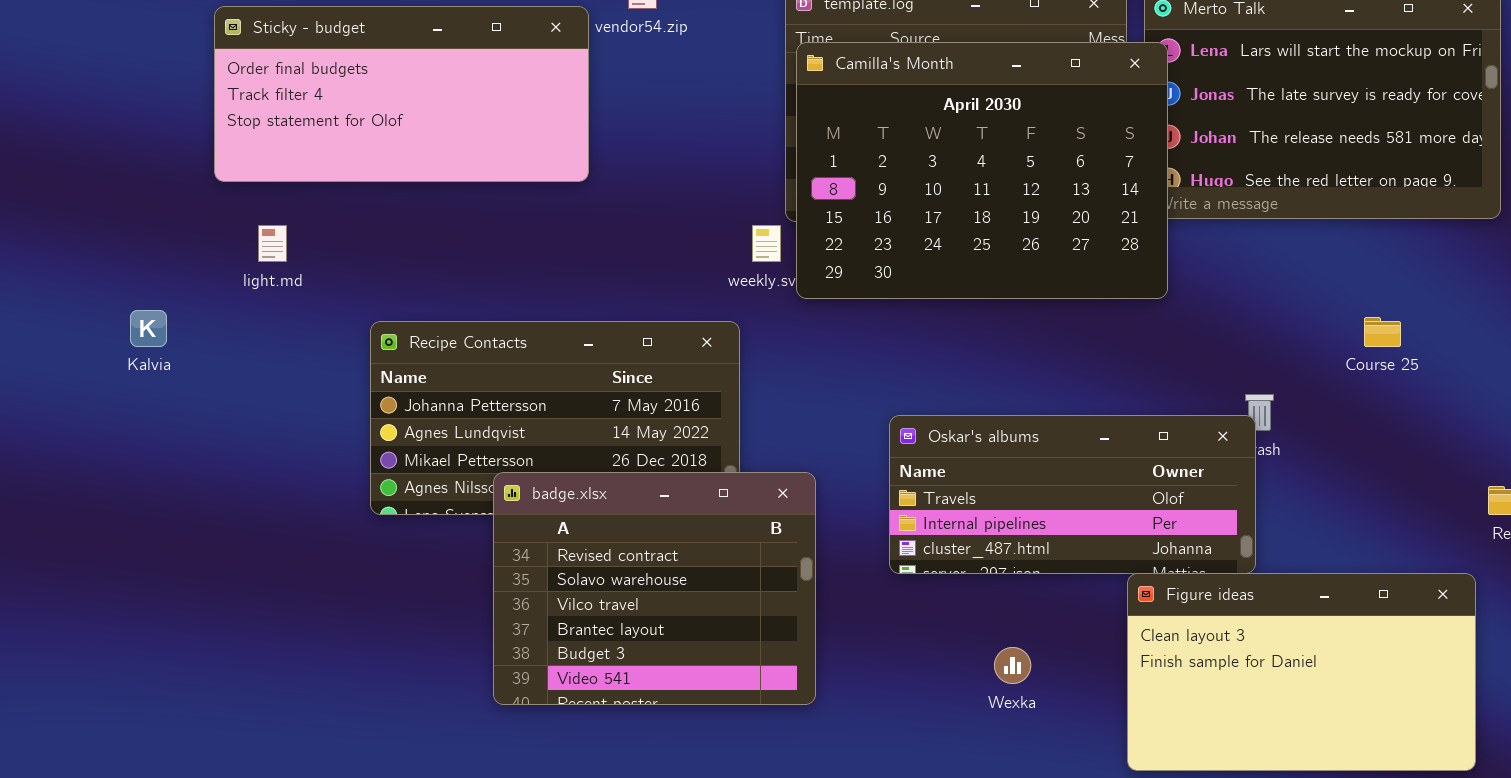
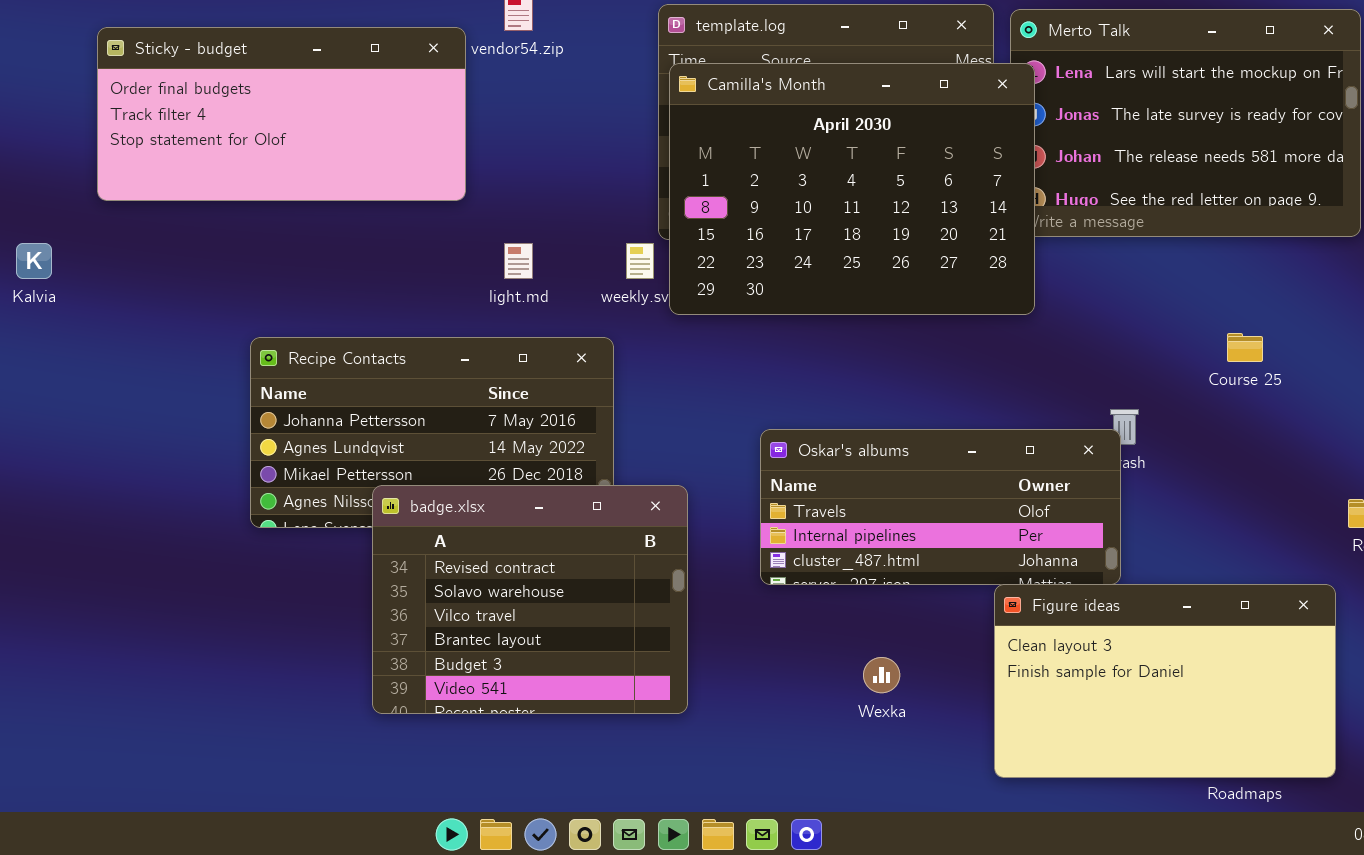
light.md: [258,225,287,262] -> [504,243,533,279], moved
Kalvia: [130,310,167,347] -> [16,243,52,279], moved

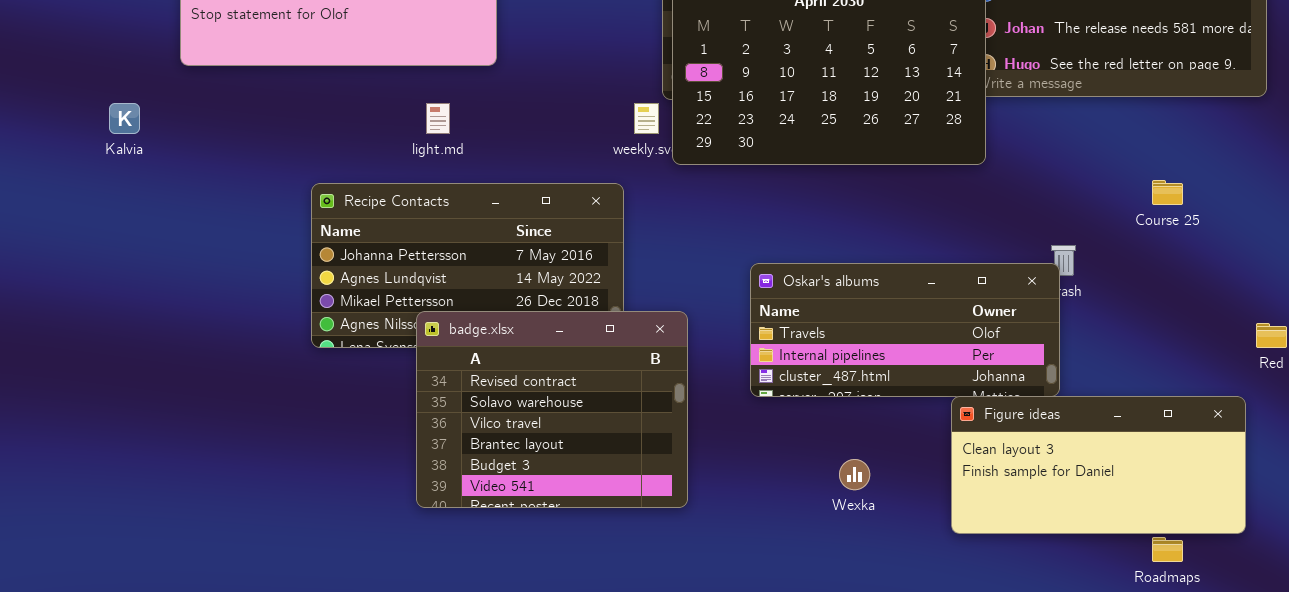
light.md: [504,243,533,279] -> [426,103,450,134], moved
Figure ideas: [994,584,1336,778] -> [951,396,1246,534], resized

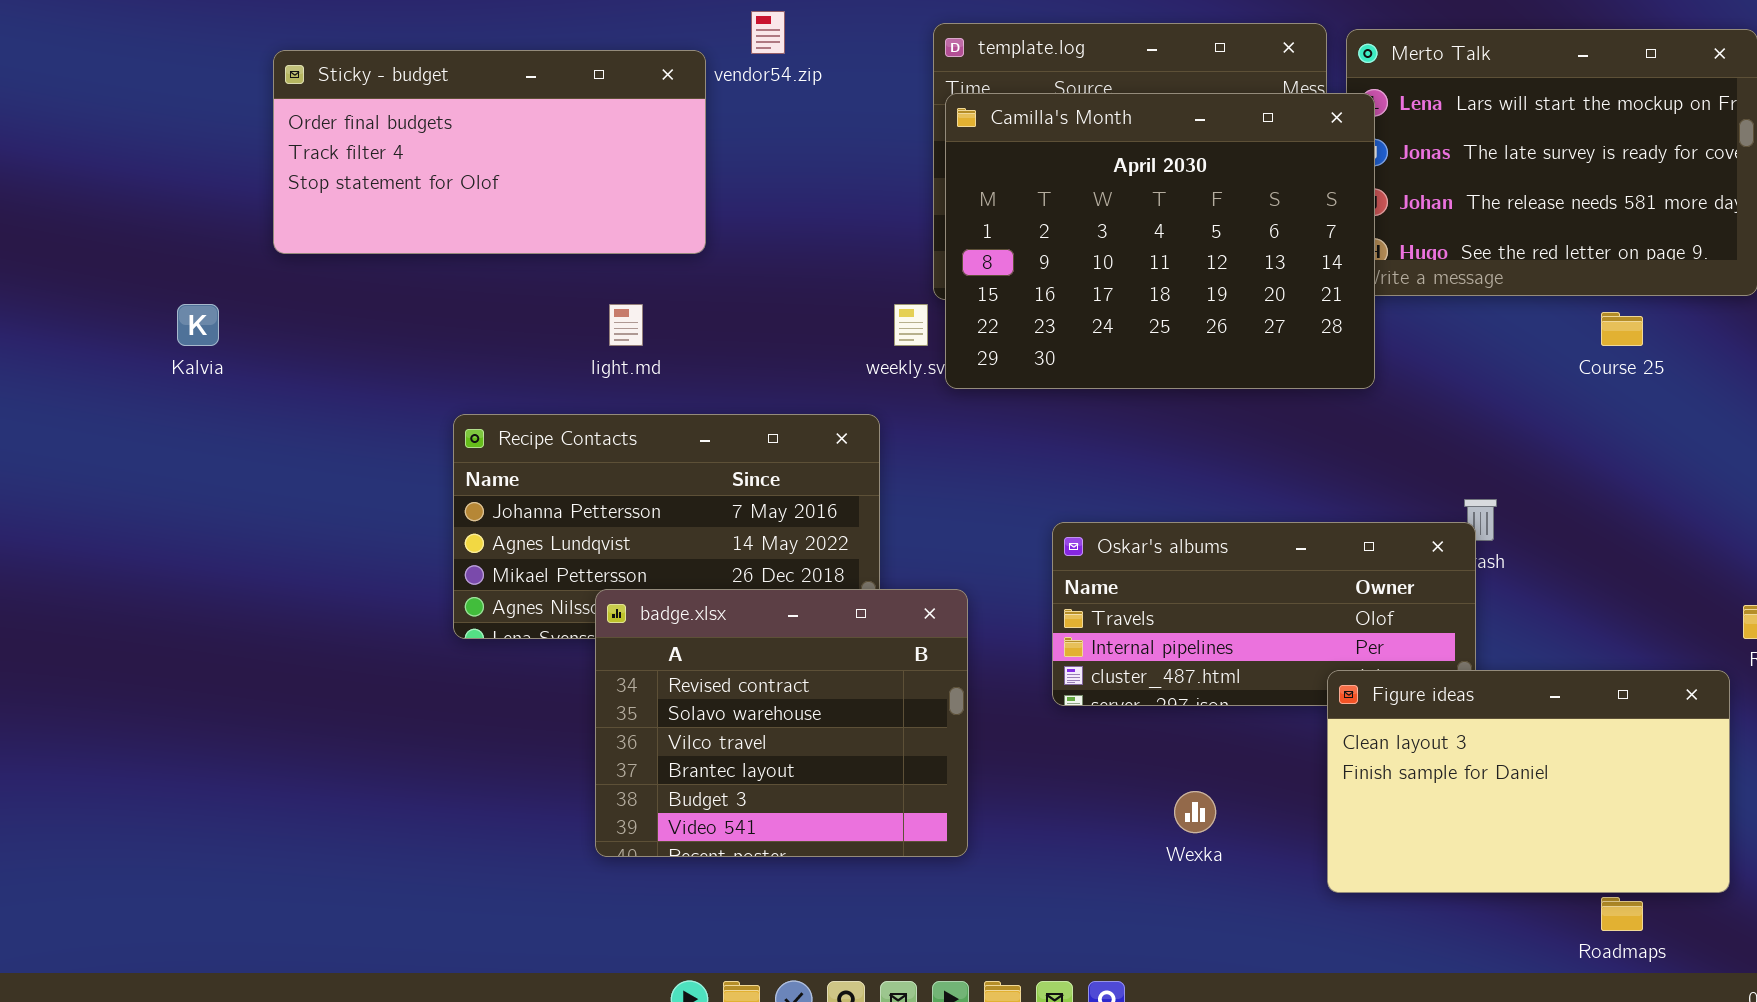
Course 25: [1152,180,1183,205] -> [1601,312,1643,346], moved
Figure ideas: [951,396,1246,534] -> [1327,670,1730,893], resized

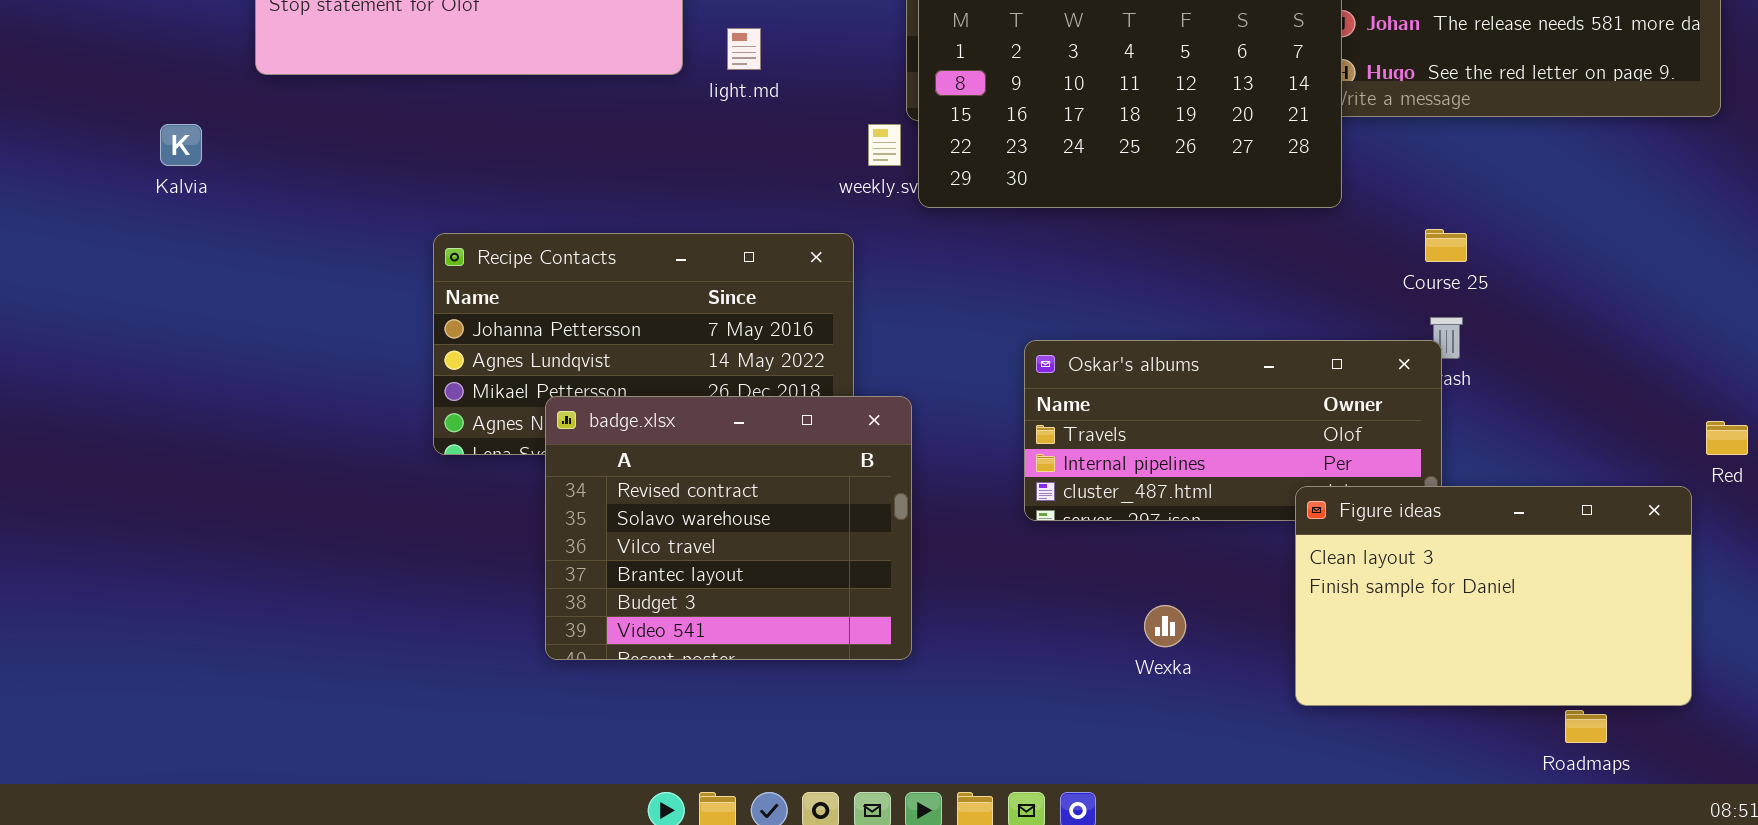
light.md: [609,304,643,346] -> [727,28,761,70], moved
Course 25: [1601,312,1643,346] -> [1425,229,1467,262], moved
badge.xlsx: [595,589,968,857] -> [545,396,912,660], moved

